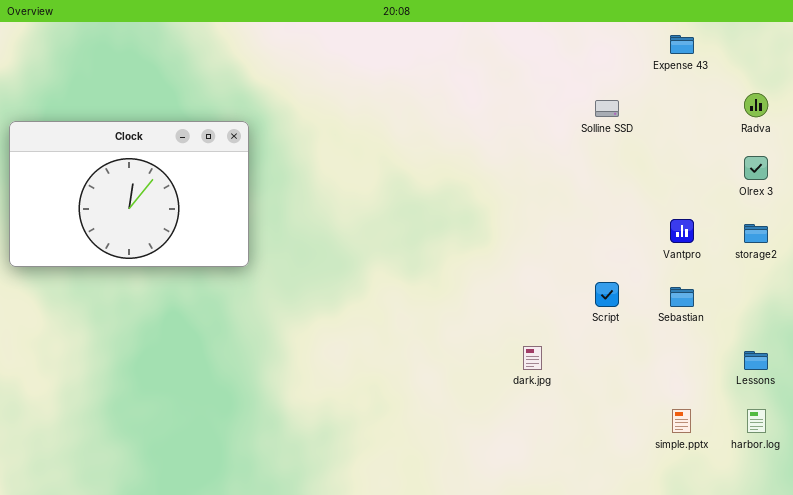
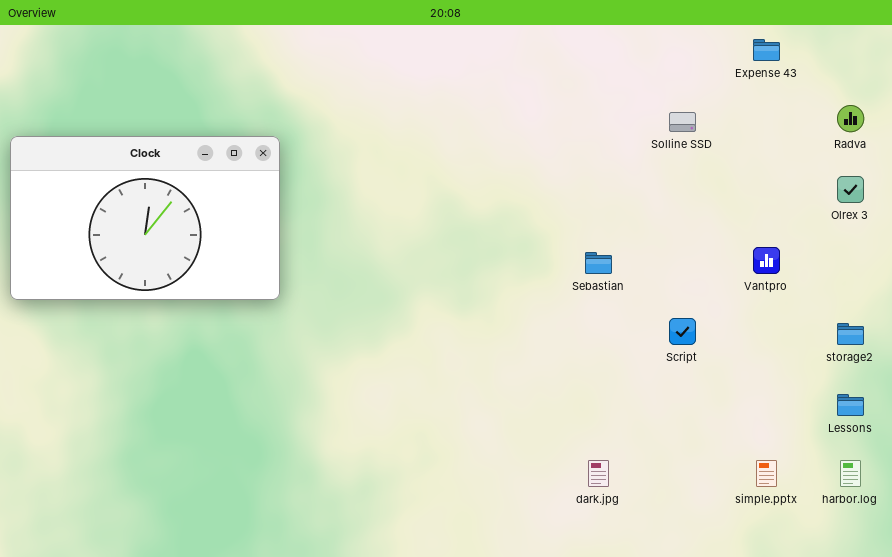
storage2: [744,224,768,243] -> [837,323,864,345], moved
Sebastian: [670,287,694,307] -> [585,252,612,274], moved
dark.jpg: [523,346,542,370] -> [588,460,609,487], moved

